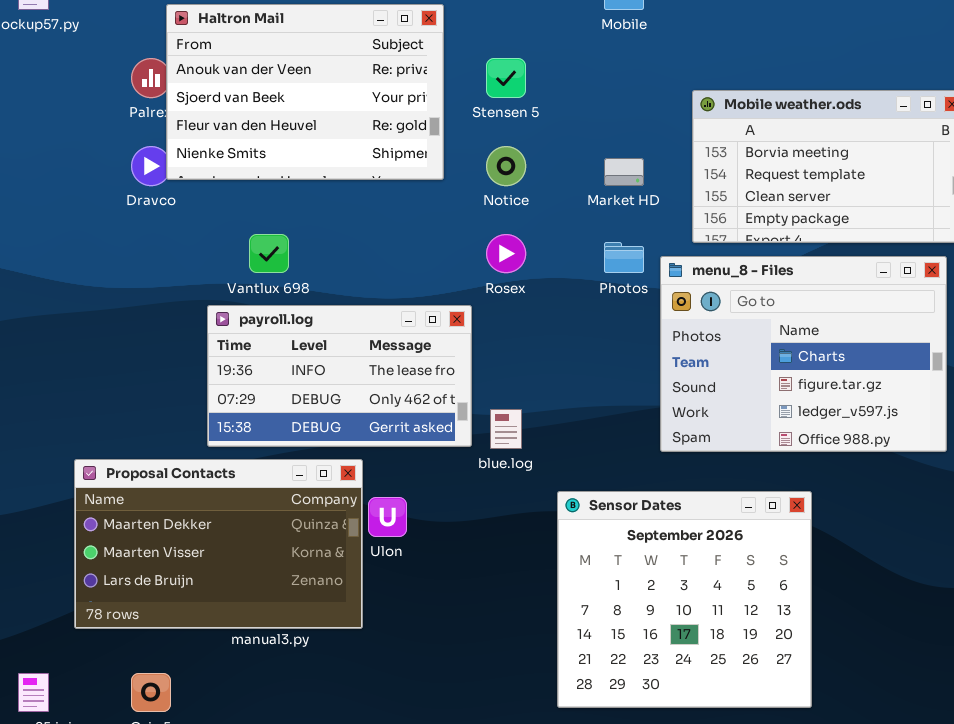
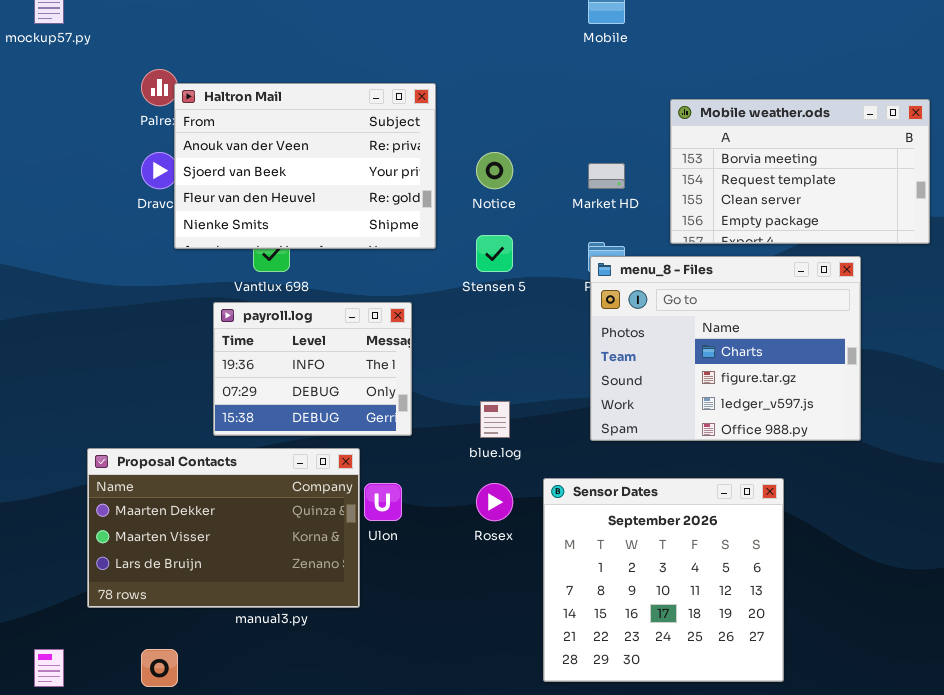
Haltron Mail: [166,4,444,180] -> [174,83,436,249], moved
Stensen 5: [486,58,526,98] -> [476,235,513,272], moved
Rosex: [486,234,526,273] -> [476,483,513,521], moved
menu_8 - Files: [660,256,947,452] -> [590,256,861,441], moved
payroll.log: [207,305,472,447] -> [213,302,412,436], resized

